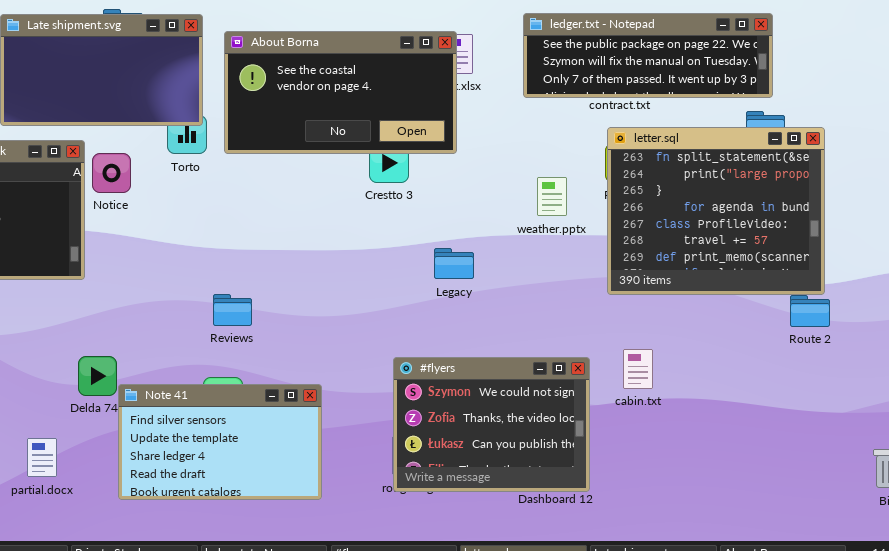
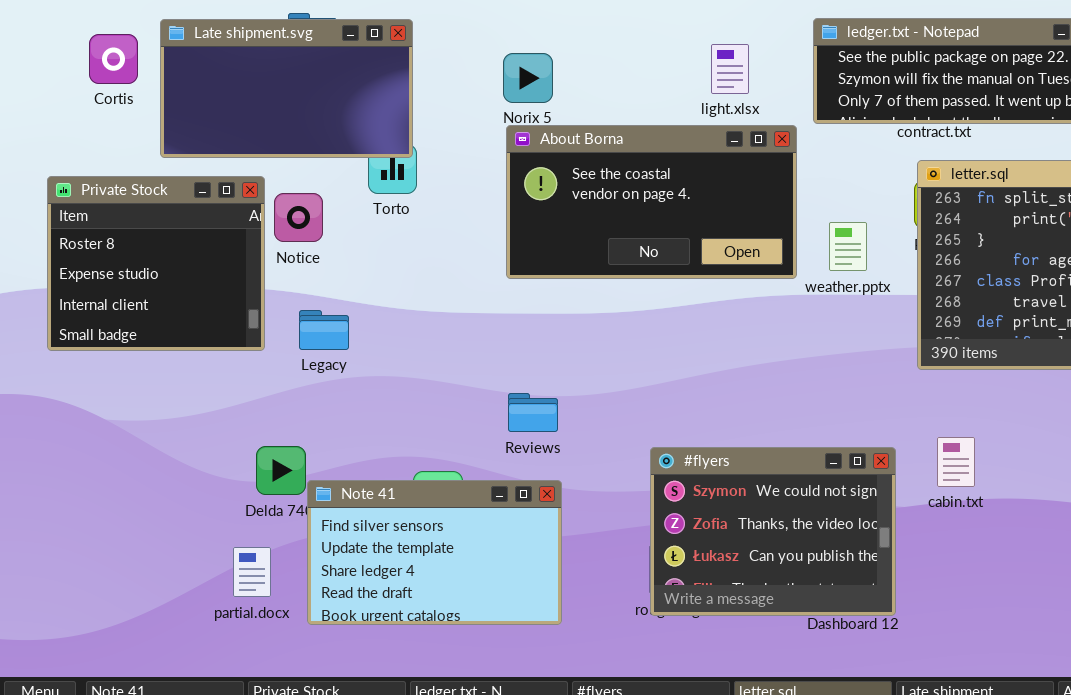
About Borna: [224,31,457,154] -> [506,125,797,279], moved
Legacy: [434,248,474,279] -> [299,310,349,350], moved
Reviews: [213,294,252,326] -> [508,393,558,432], moved
partial.docx: [27,438,57,477] -> [233,547,271,597], moved

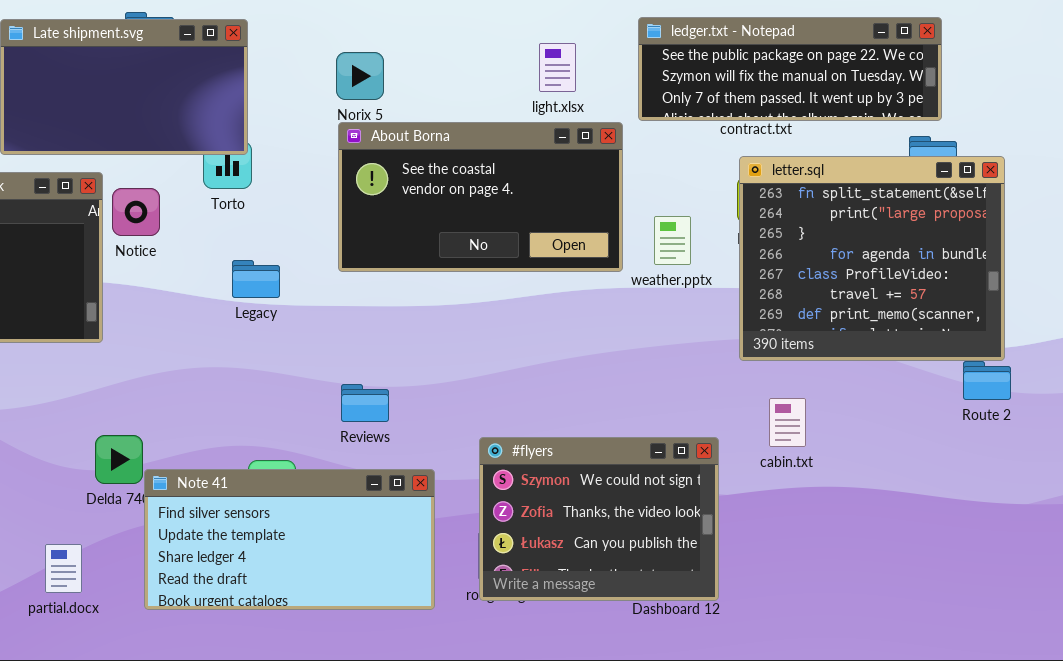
Legacy: [299,310,349,350] -> [232,260,280,298], moved
cabin.txt: [937,437,975,487] -> [769,398,806,447], moved
Note 41: [307,480,562,625] -> [144,469,435,610], resized
partial.docx: [233,547,271,597] -> [45,544,82,593], moved

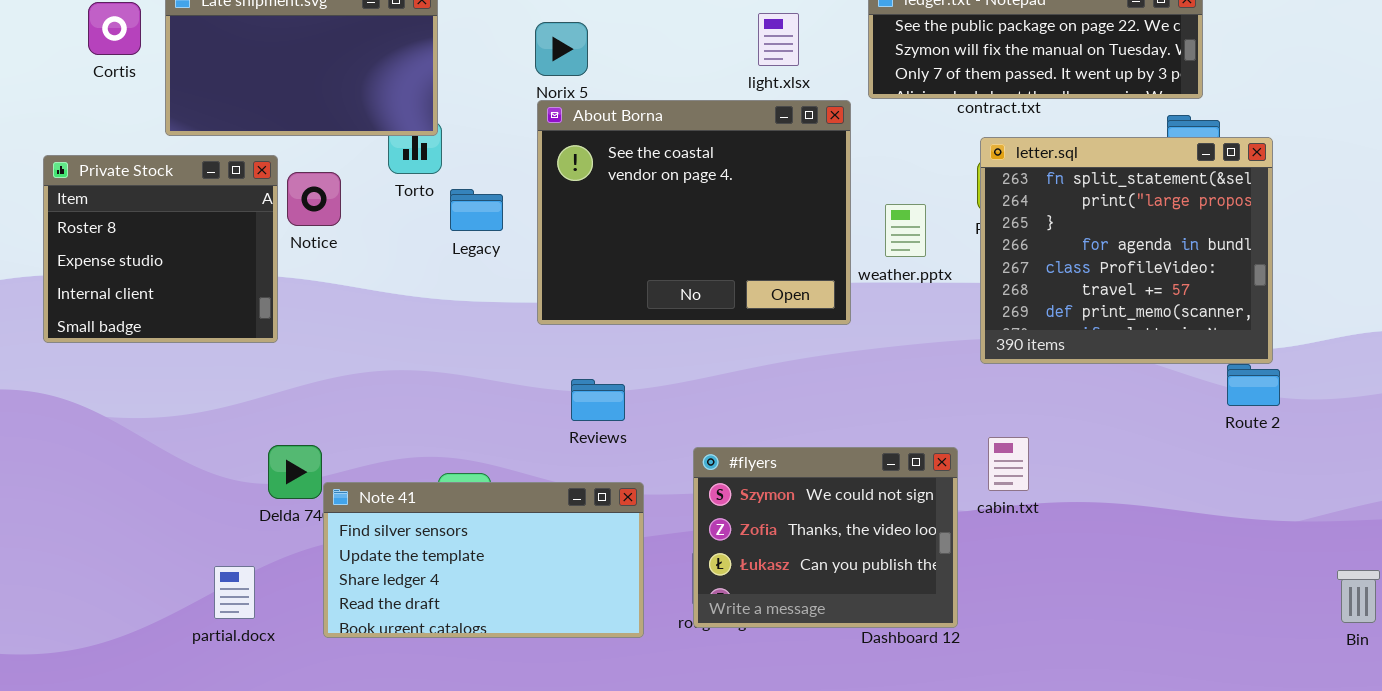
About Borna: [338,122,623,272] -> [537,100,851,325], resized
Legacy: [232,260,280,298] -> [450,189,503,231], moved
Reviews: [341,384,389,422] -> [571,379,625,421], moved
cabin.txt: [769,398,806,447] -> [988,437,1029,491], moved

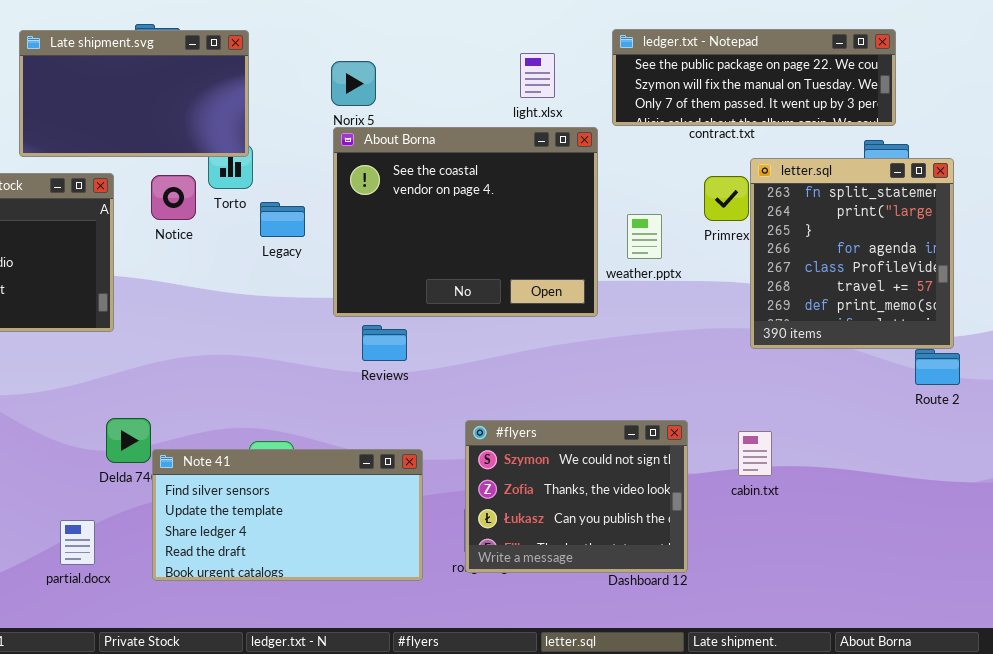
letter.sql: [980,137,1273,364] -> [750,158,954,349], resized
Notice: [287,172,341,226] -> [151,175,196,220], moved
Reviews: [571,379,625,421] -> [362,325,407,361], moved
cabin.txt: [988,437,1029,491] -> [738,431,772,476], moved

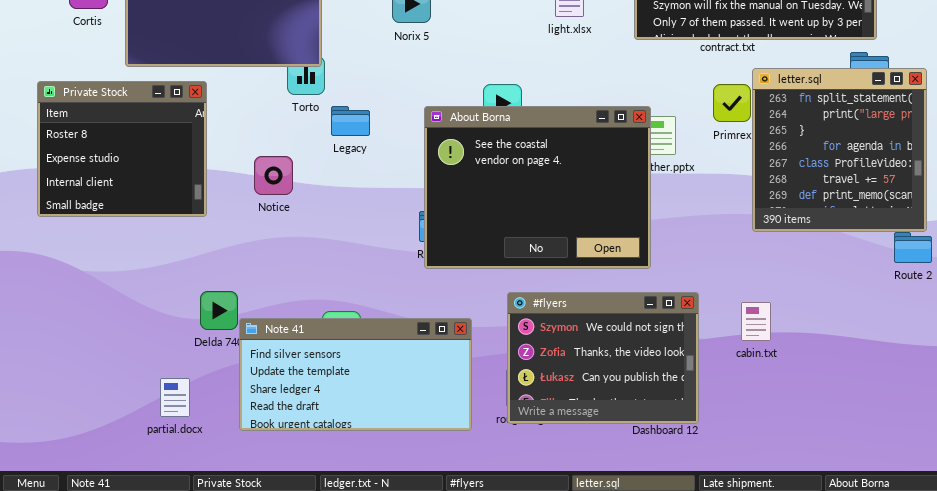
About Borna: [333,127,598,317] -> [424,106,651,269], moved
Notice: [151,175,196,220] -> [254,156,293,195], moved

